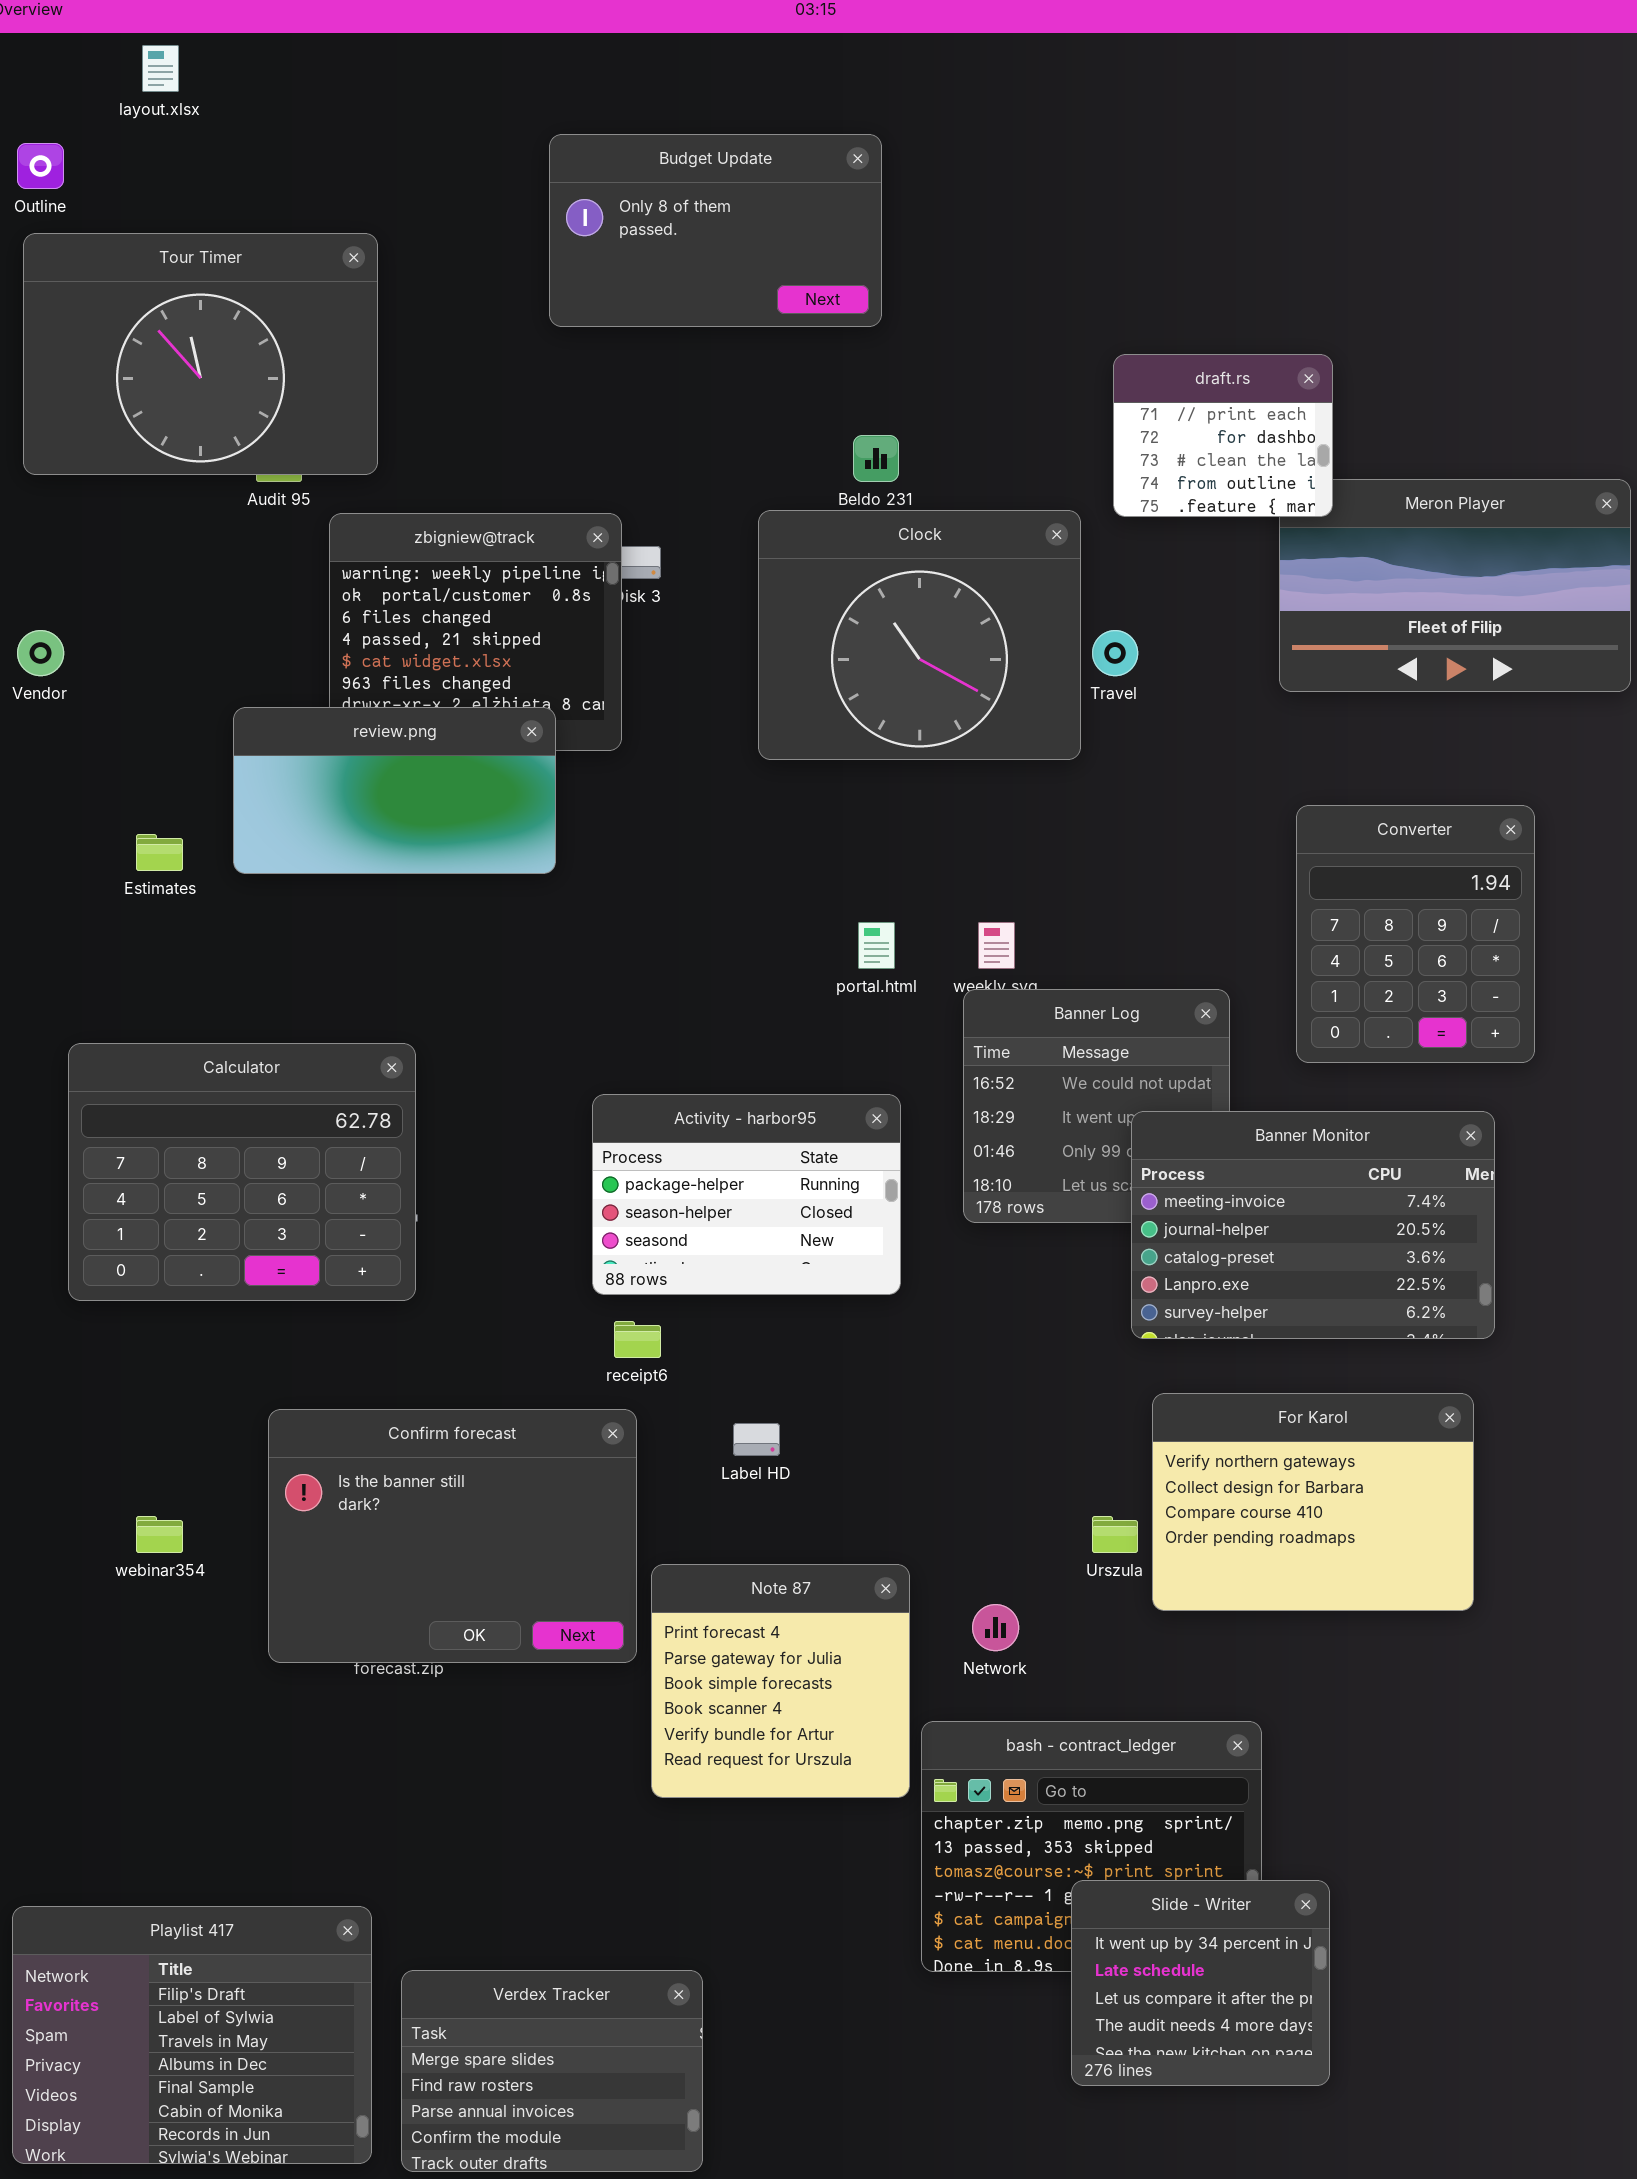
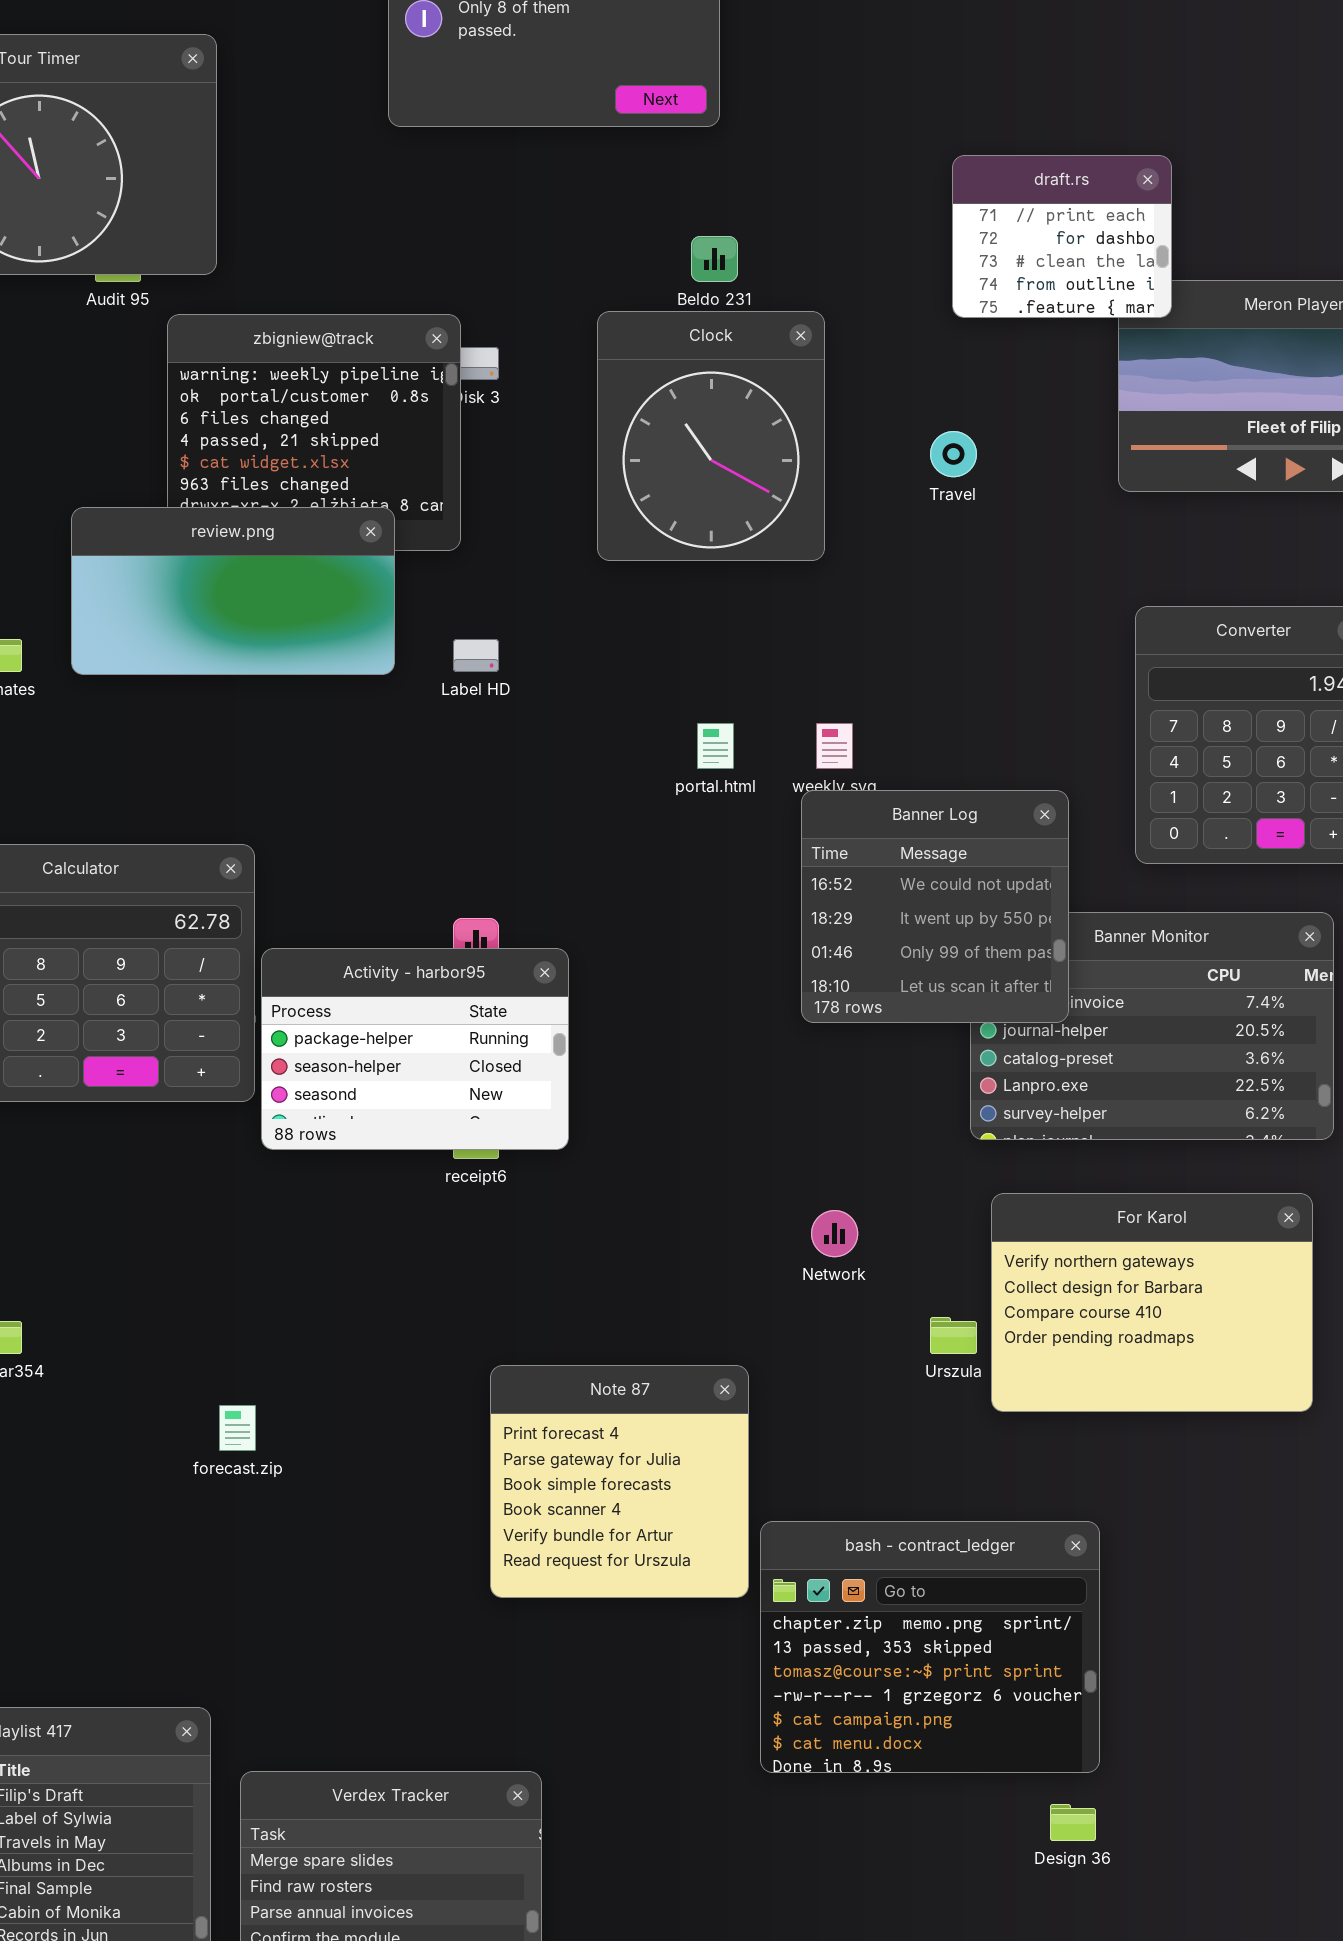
Clock: [758,510,1081,760] -> [597,311,825,561], resized
Banner Log: [963,989,1230,1223] -> [801,790,1069,1023], raised
Activity - harbor95: [592,1094,901,1295] -> [261,948,569,1150], moved
Confirm forecast: [268,1409,637,1663] -> none, closed
Label HD: [733,1423,780,1456] -> [453,639,499,672], moved
Network: [972,1604,1019,1651] -> [811,1210,858,1257], moved
Slide - Writer: [1071,1880,1330,2086] -> none, closed

